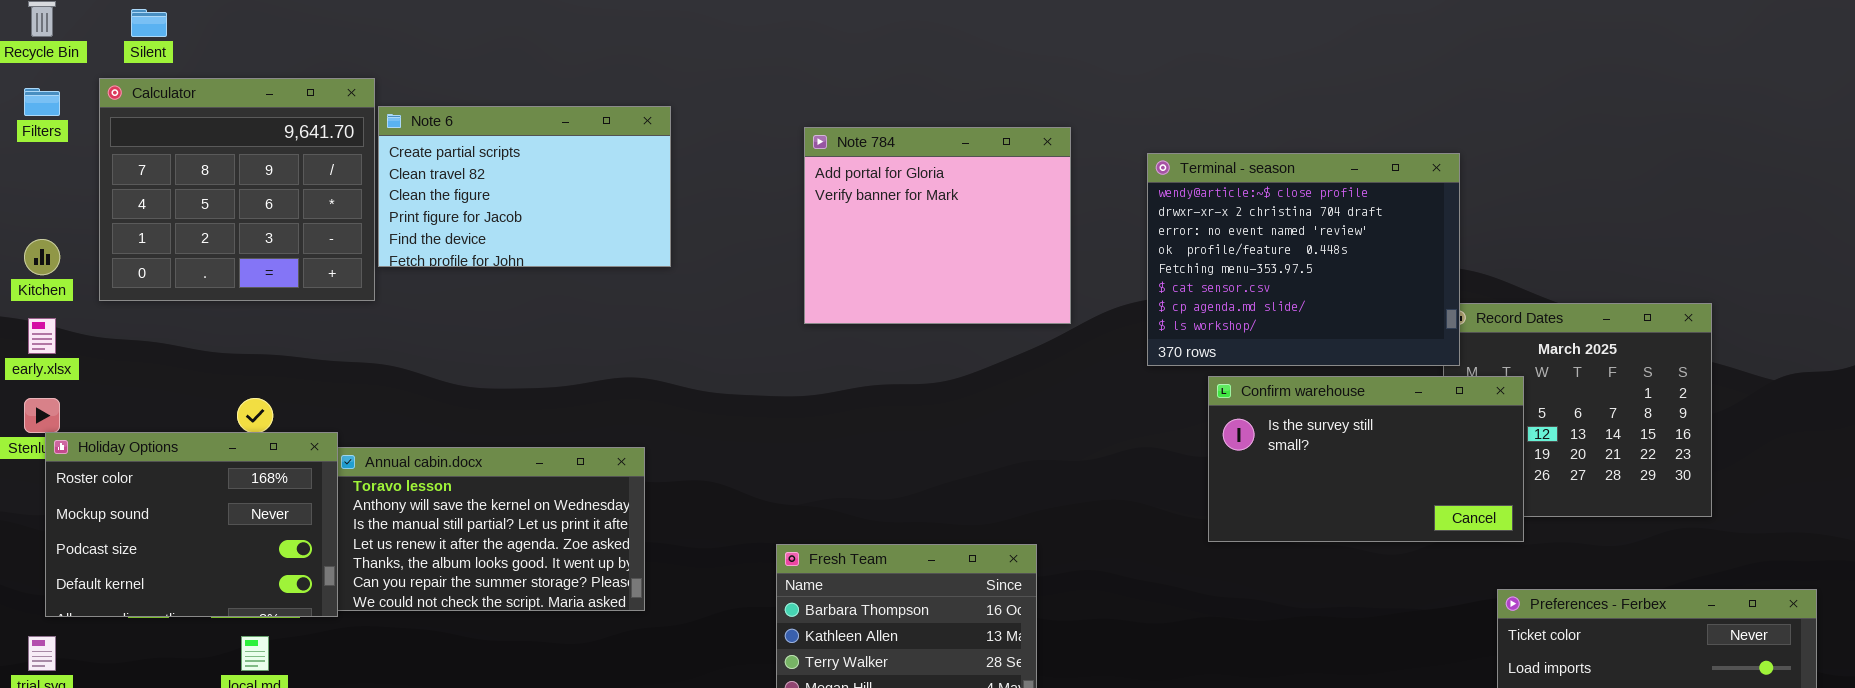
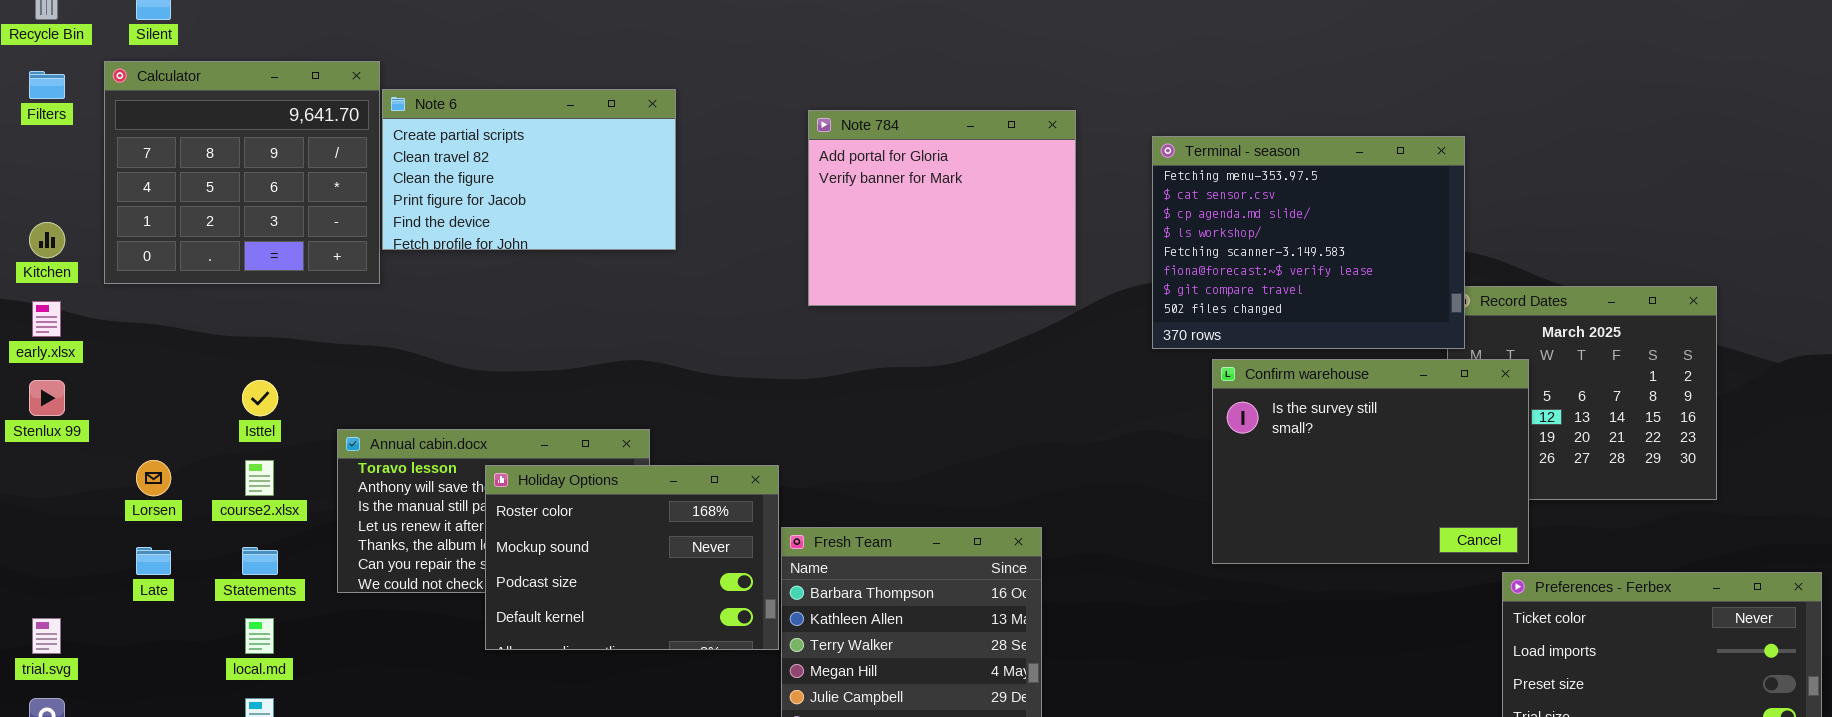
Terminal - season: [1147,153,1460,366] -> [1152,136,1465,349], scrolled down 4 rows
Confirm warehouse: [1208,376,1524,542] -> [1212,359,1529,564], resized
Holiday Options: [45,432,338,617] -> [485,465,779,650], moved

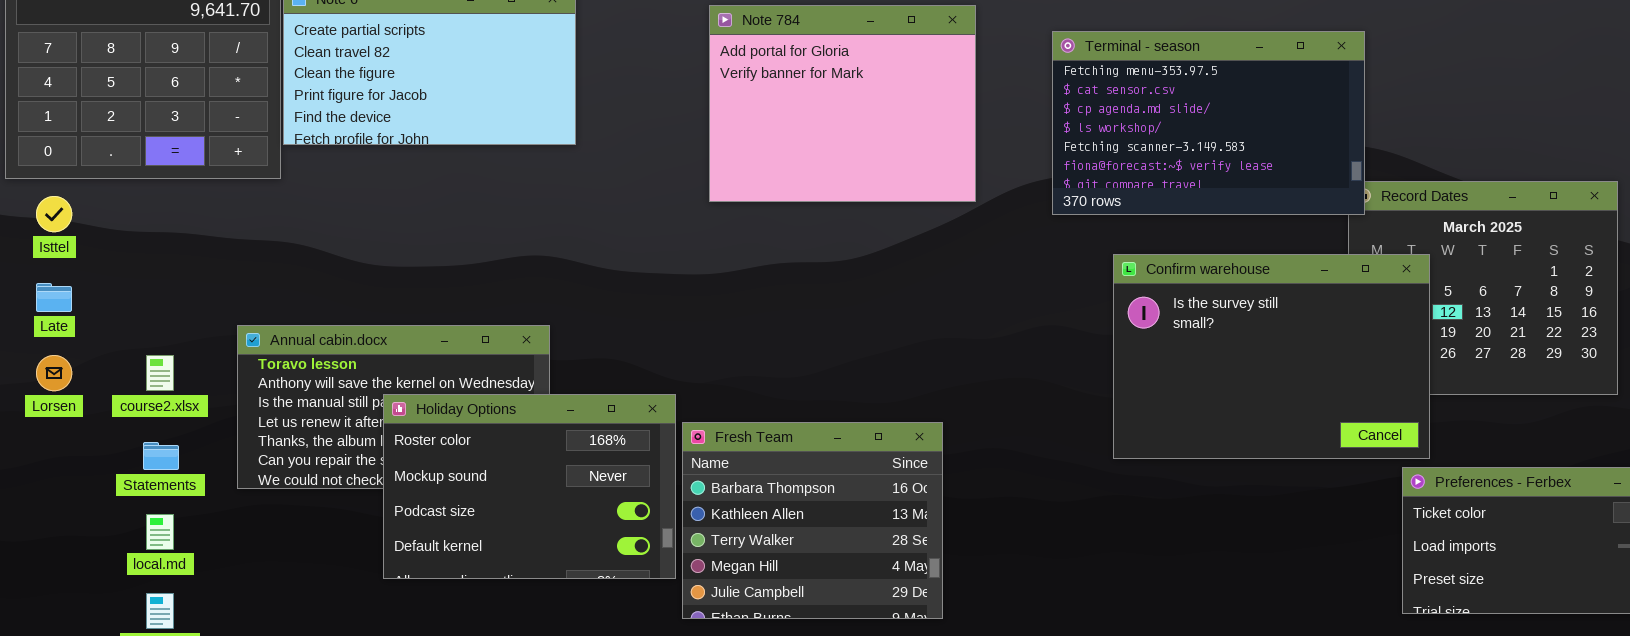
Terminal - season: [1152,136,1465,349] -> [1052,31,1365,215], resized
Isttel: [242,380,278,416] -> [36,196,72,232], moved
Holiday Options: [485,465,779,650] -> [383,394,676,579], moved
Late: [136,547,171,575] -> [36,283,72,312], moved

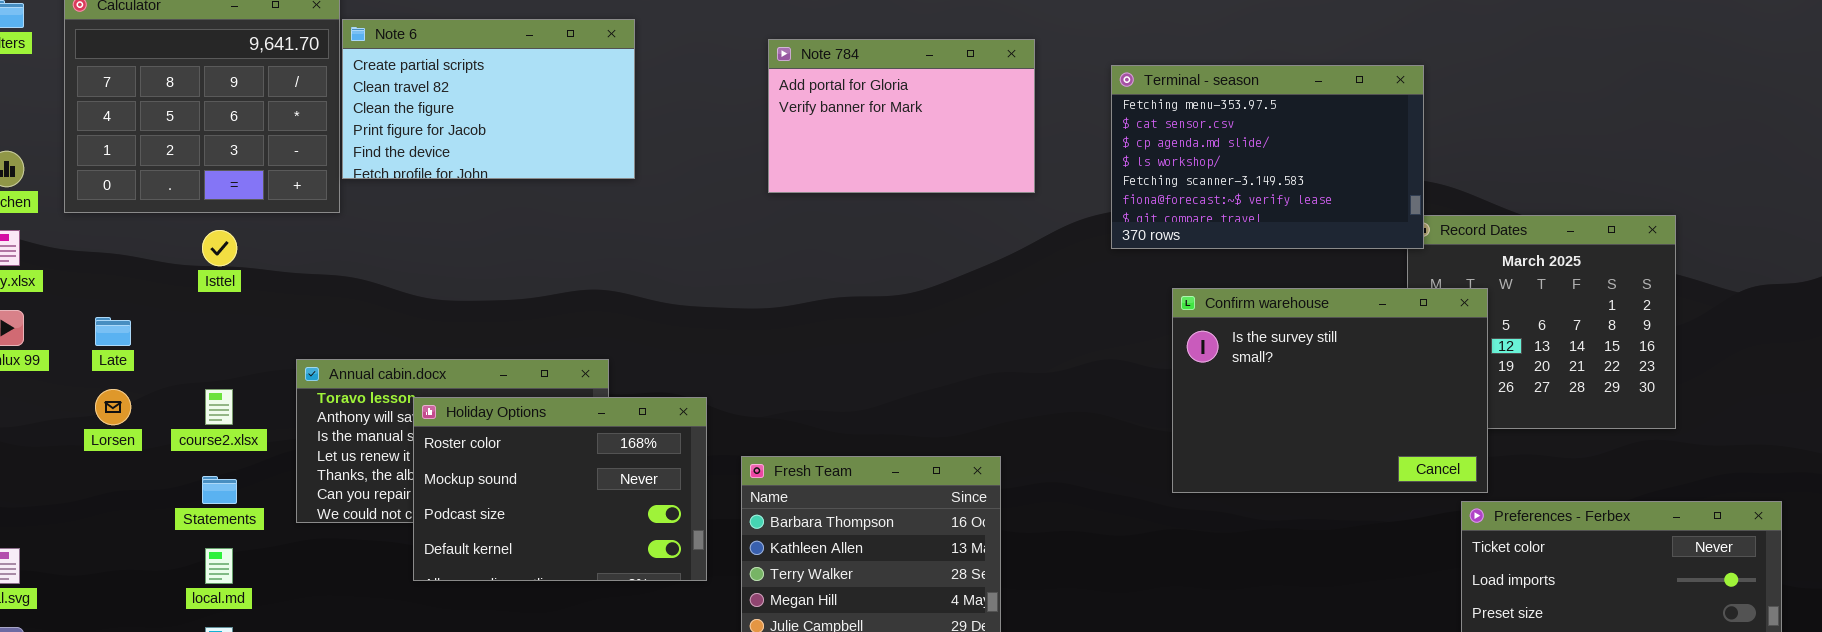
Note 784: [709,5,976,202] -> [768,39,1035,193], resized
Isttel: [36,196,72,232] -> [202,230,237,266], moved
Holiday Options: [383,394,676,579] -> [413,397,707,581], moved

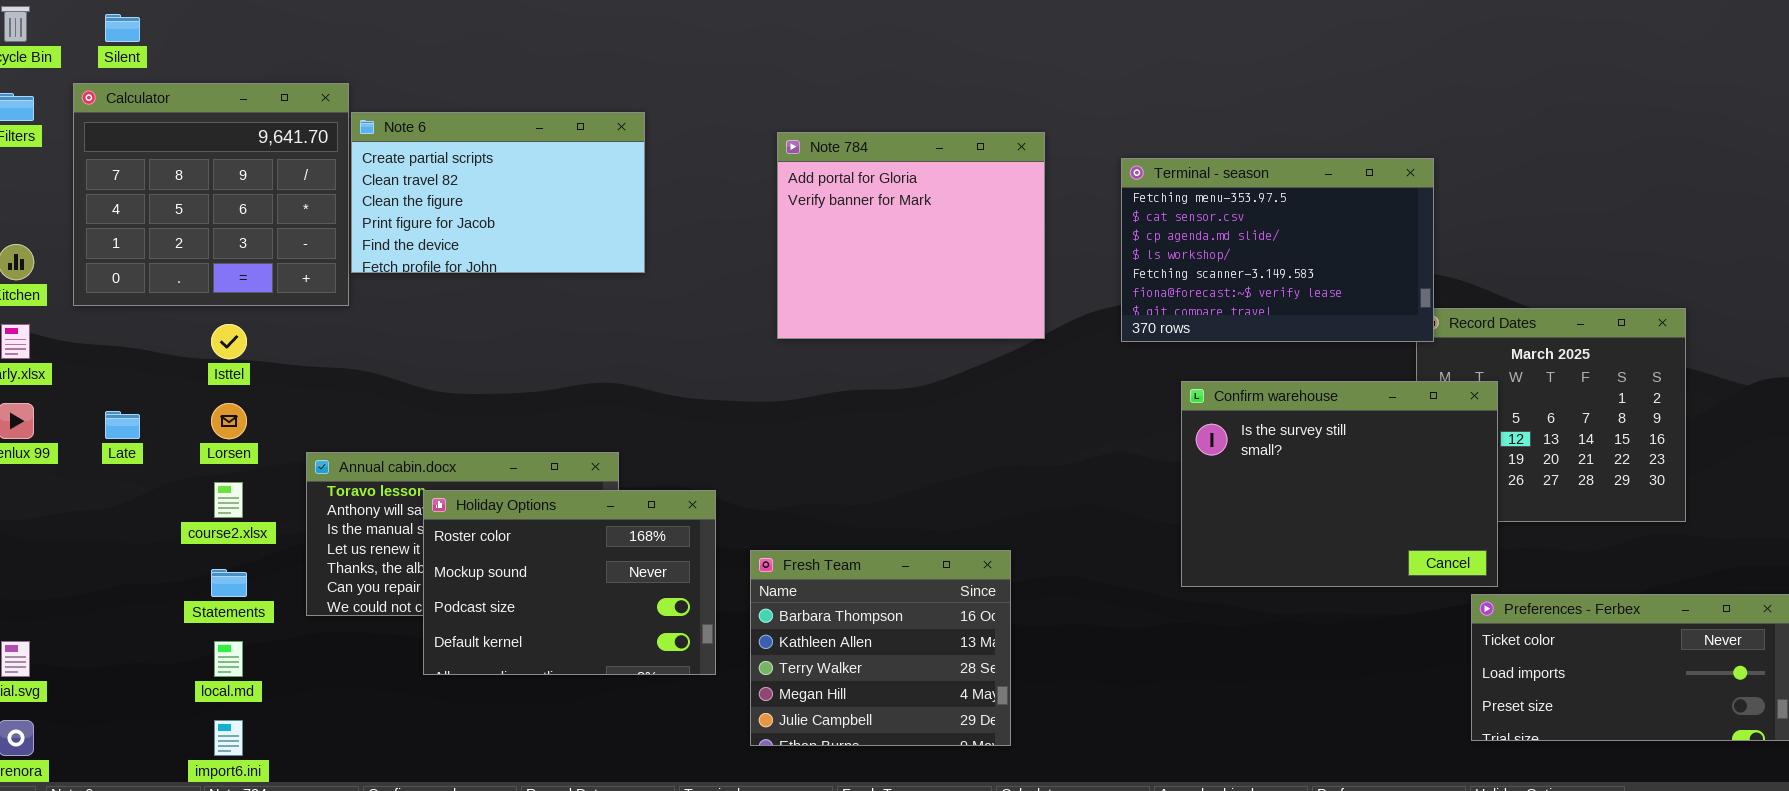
Note 784: [768,39,1035,193] -> [777,132,1045,339], resized
Lorsen: [95,389,131,425] -> [211,403,247,439], moved

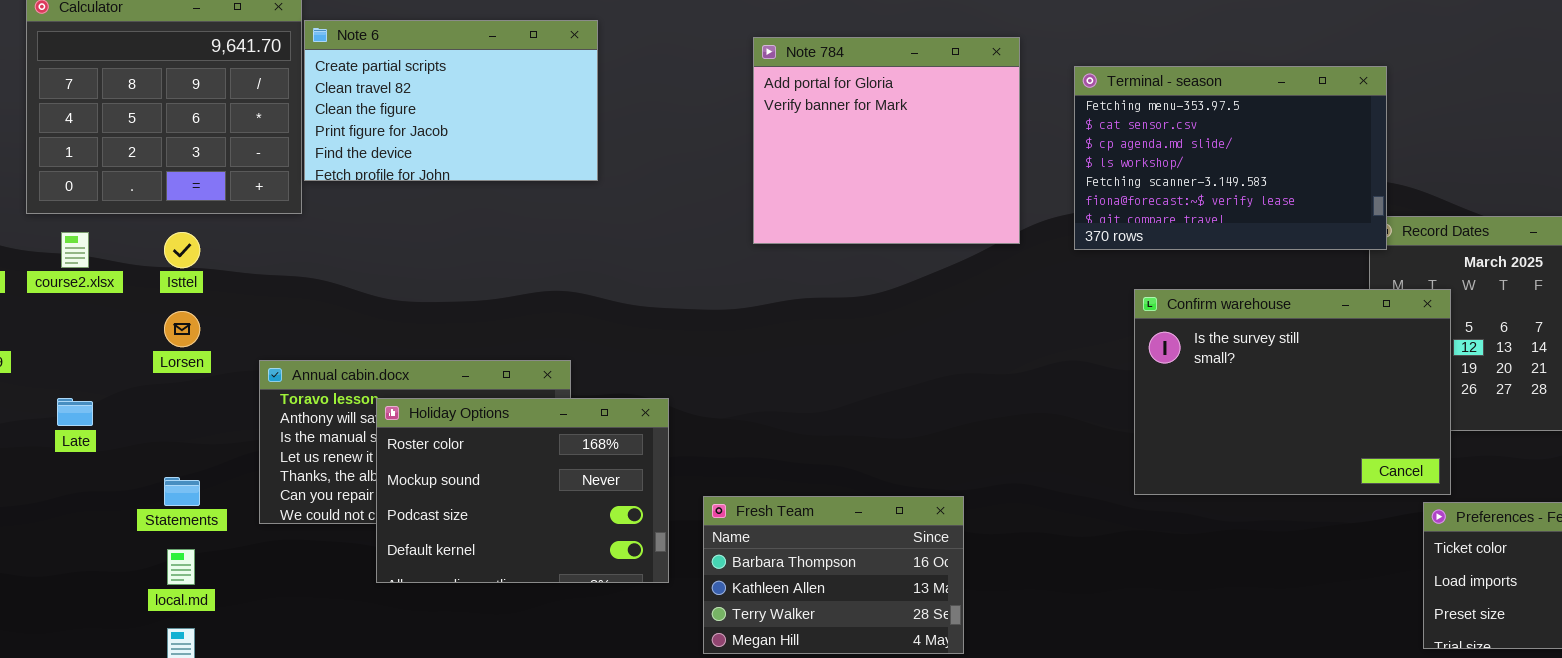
Note 784: [777,132,1045,339] -> [753,37,1020,244], moved
Late: [105,411,140,439] -> [57,398,93,426], moved
course2.xlsx: [214,482,243,518] -> [61,232,89,268], moved
Fresh Team: [750,550,1011,746] -> [703,496,964,654], resized

